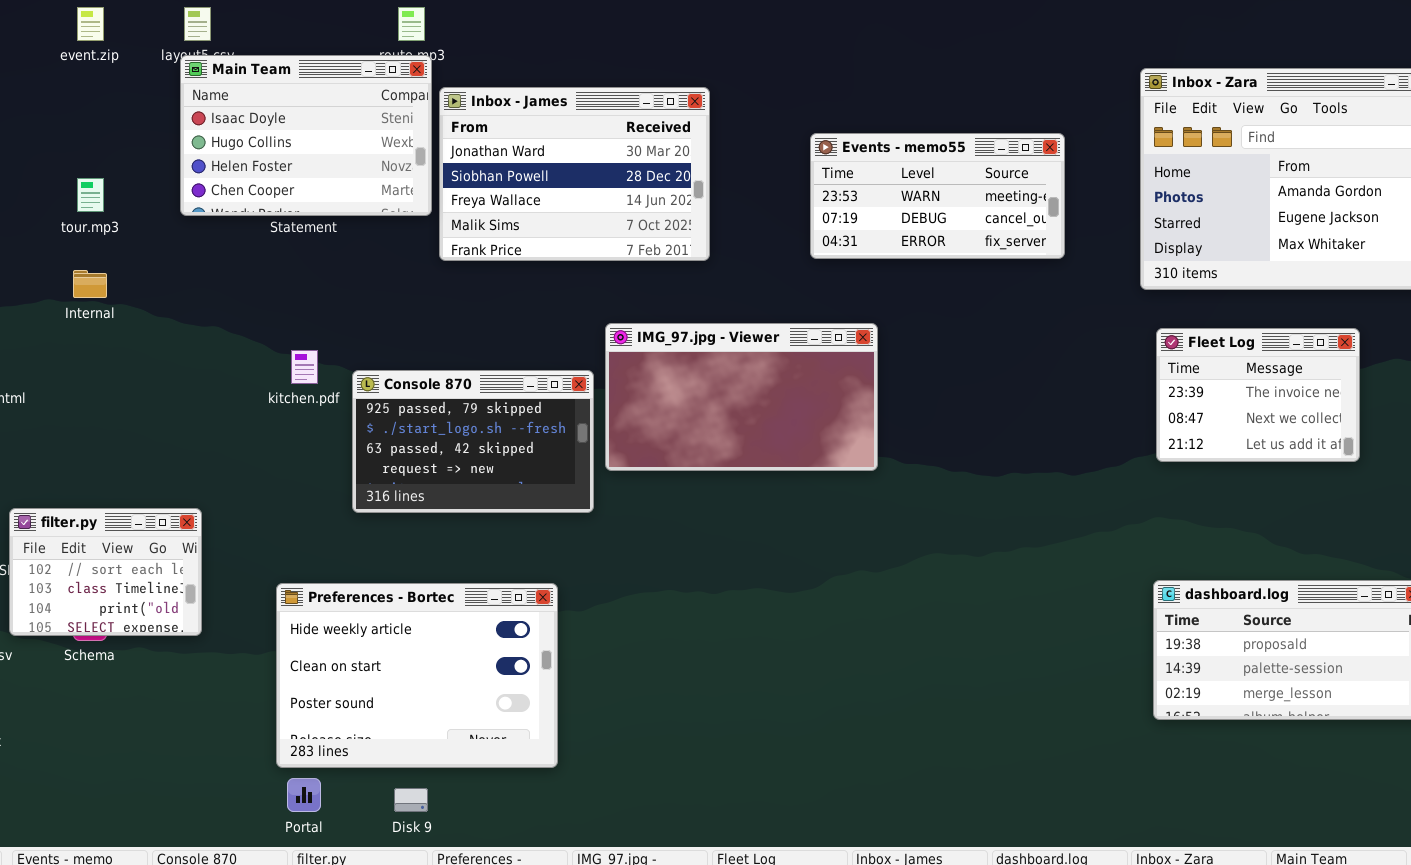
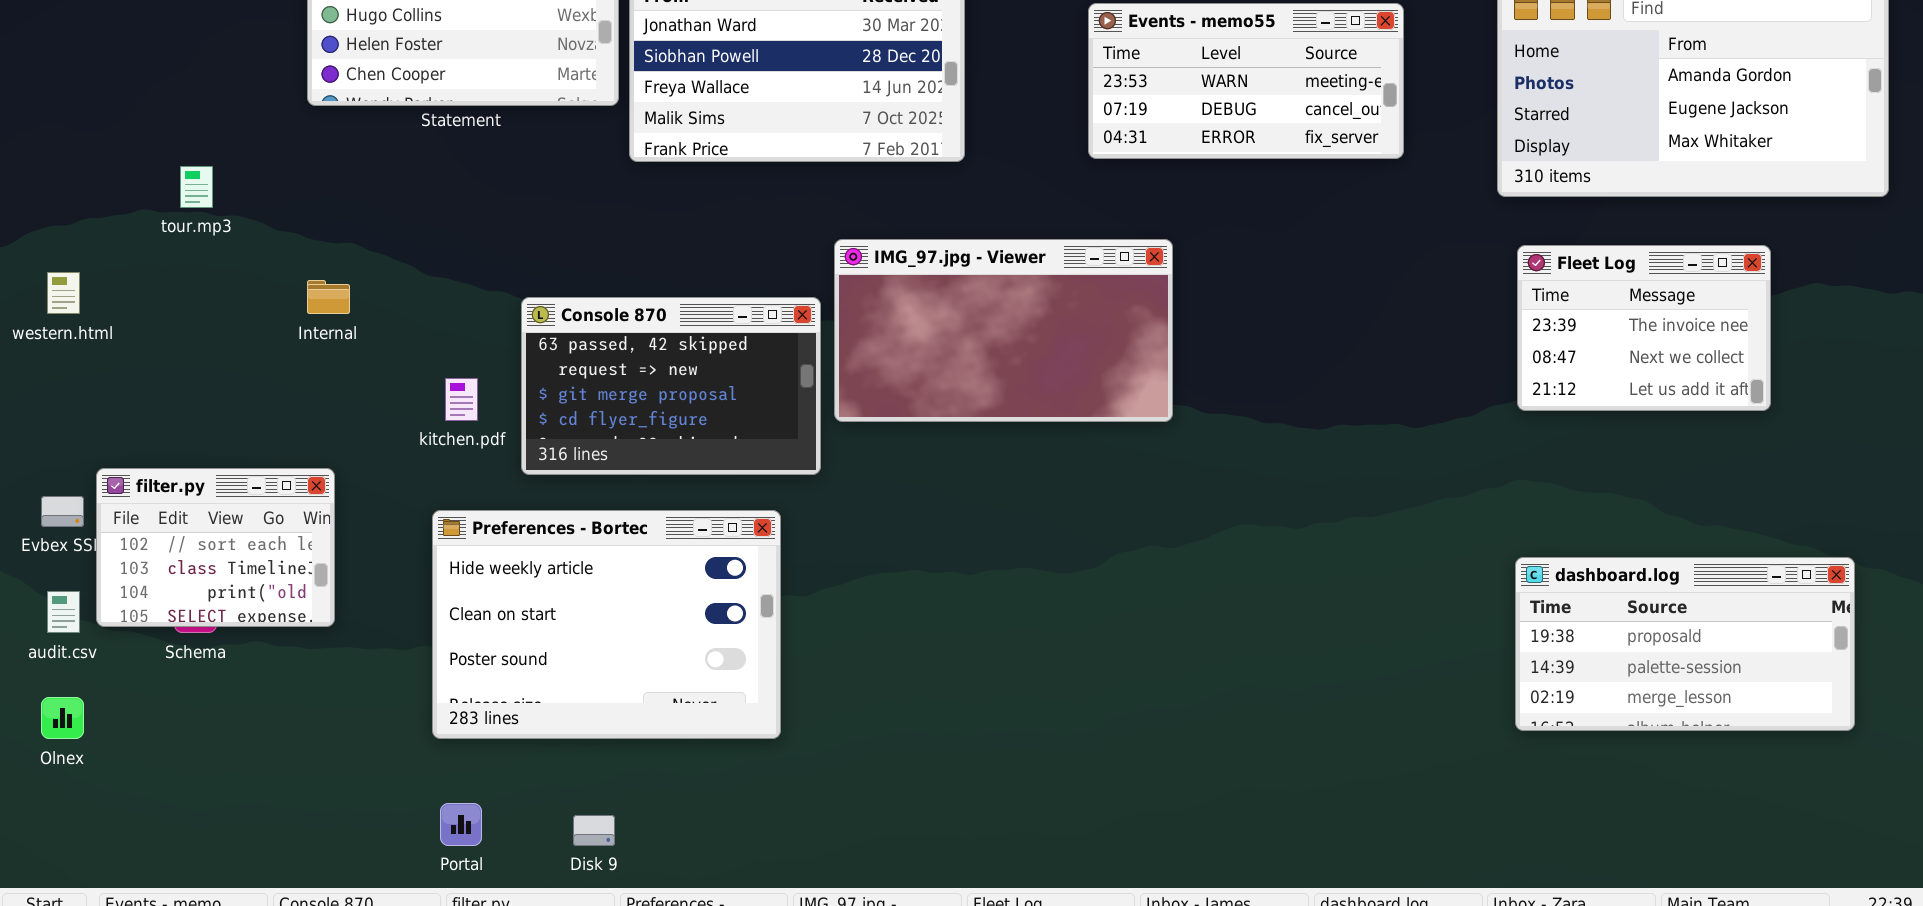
tour.mp3: [77,178,104,212] -> [180,166,213,208], moved
Internal: [73,270,107,298] -> [307,280,350,314], moved
kitchen.pdf: [291,350,318,384] -> [445,378,478,421], moved
Console 870: [352,370,594,513] -> [521,297,821,475], scrolled down 2 rows
Preferences - Bortec: [276,583,558,768] -> [432,510,781,739], moved

